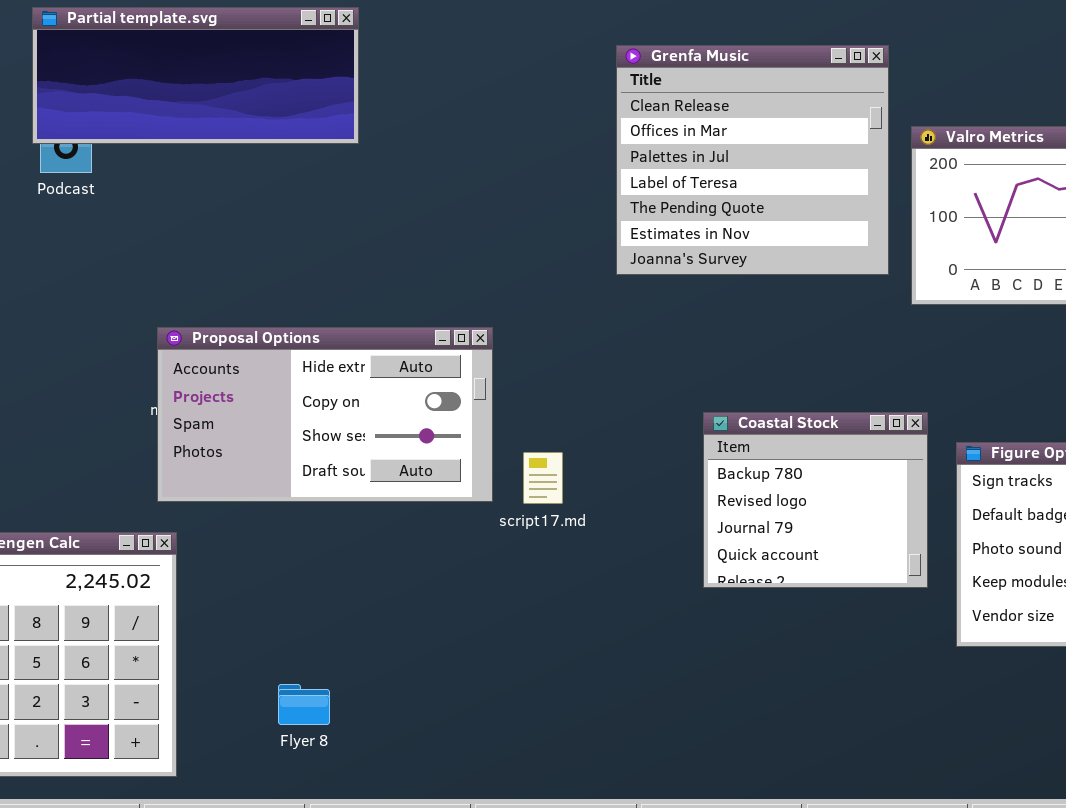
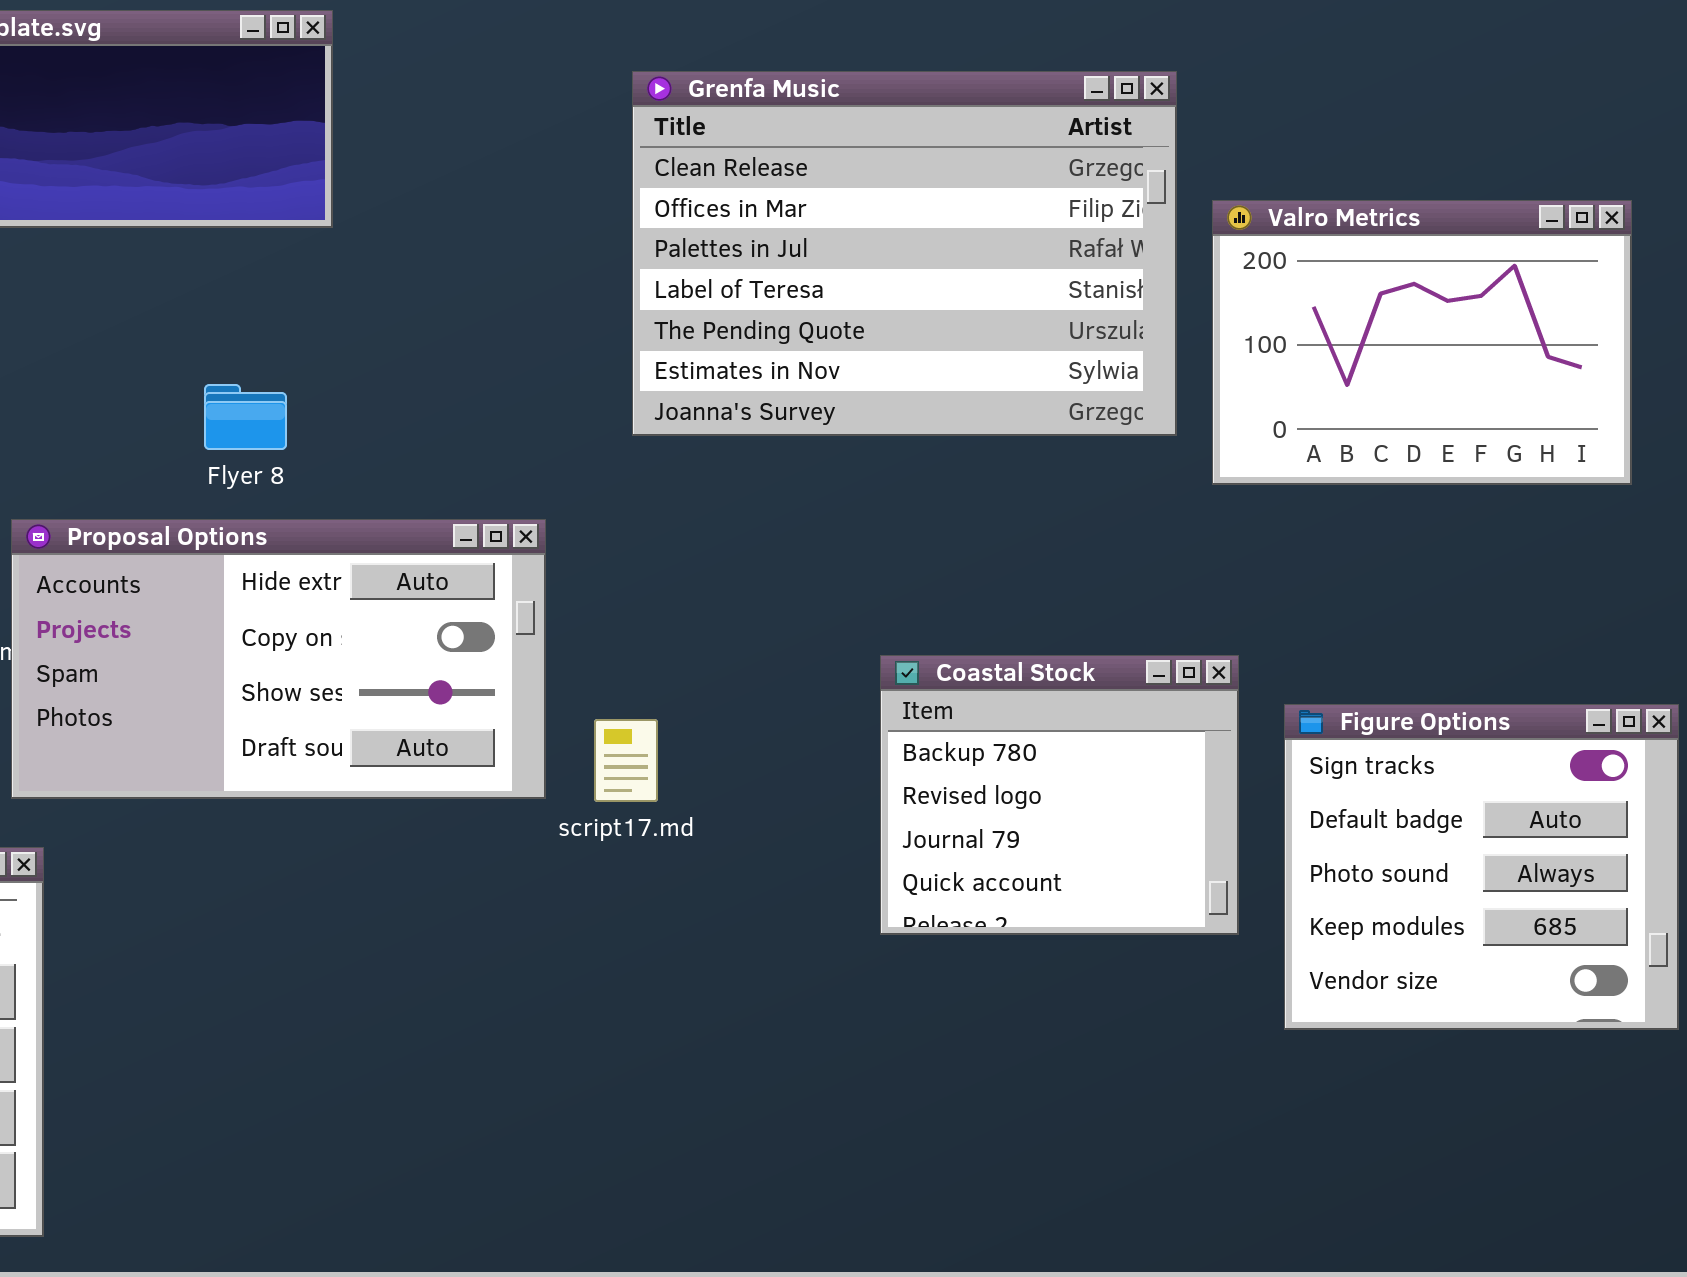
Grenfa Music: [616,45,889,275] -> [632,71,1177,436], resized
Flyer 8: [278,684,330,725] -> [204,384,287,450], moved

